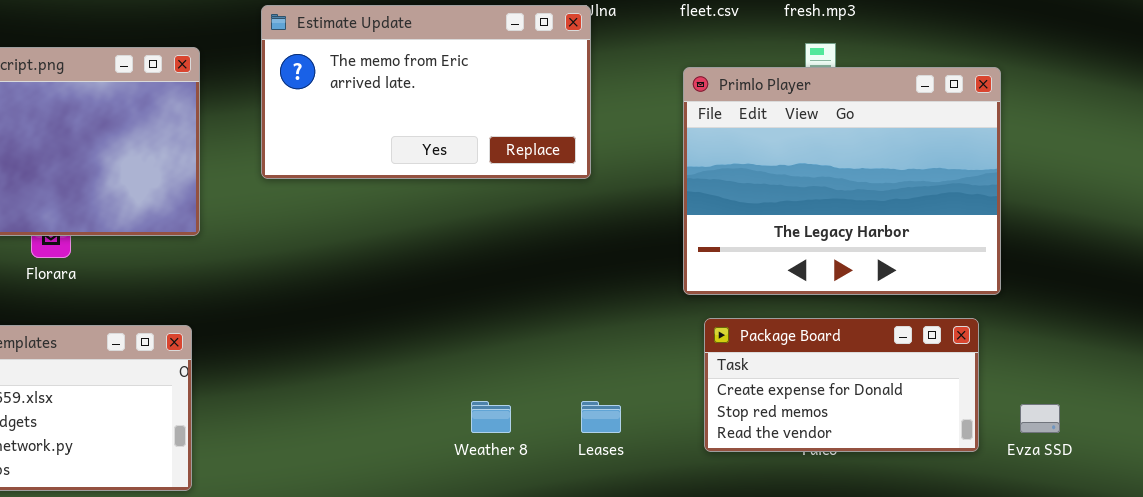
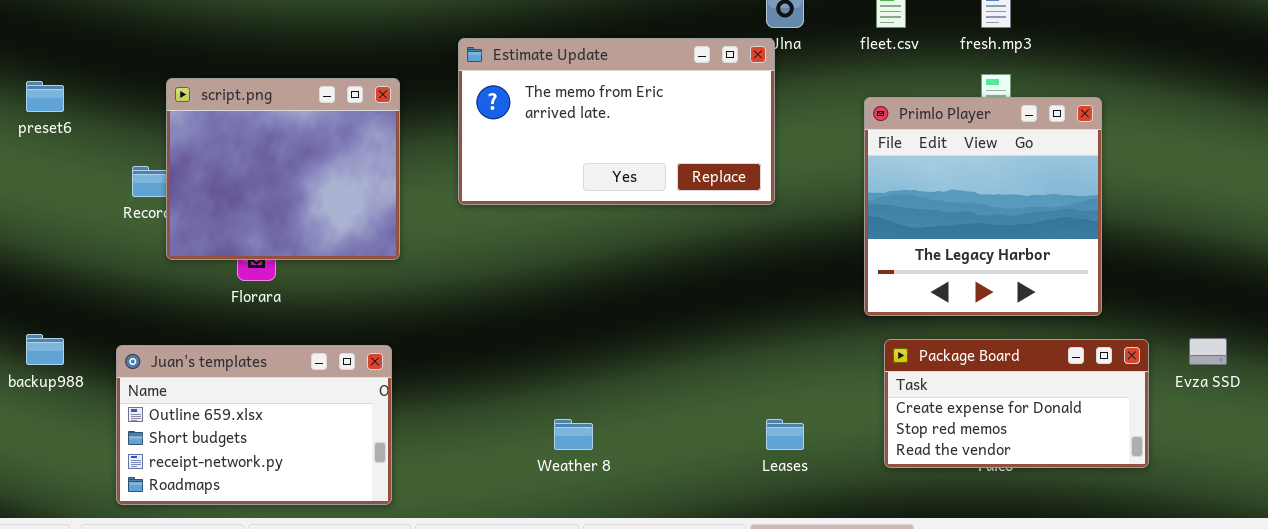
Primlo Player: [683,67,1001,295] -> [864,97,1102,316], resized
Weather 8: [471,401,511,433] -> [554,419,593,450], moved
Evza SSD: [1020,404,1060,433] -> [1189,338,1227,365], moved

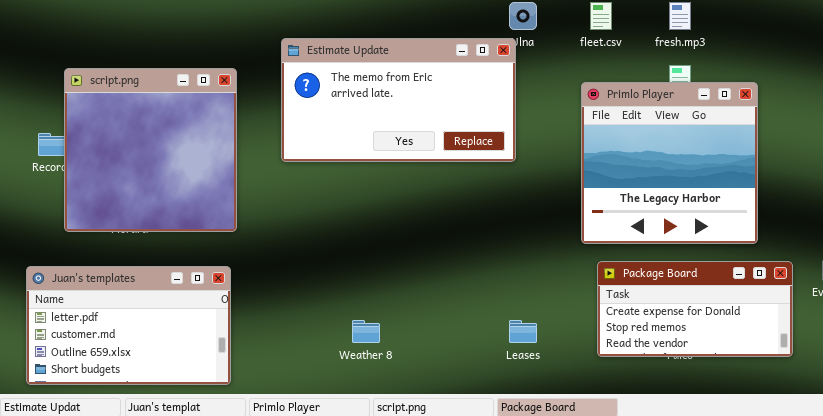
script.png: [166,78,400,260] -> [64,68,237,232], resized
Juan's templates: [116,345,392,505] -> [26,266,231,385], scrolled up 2 rows

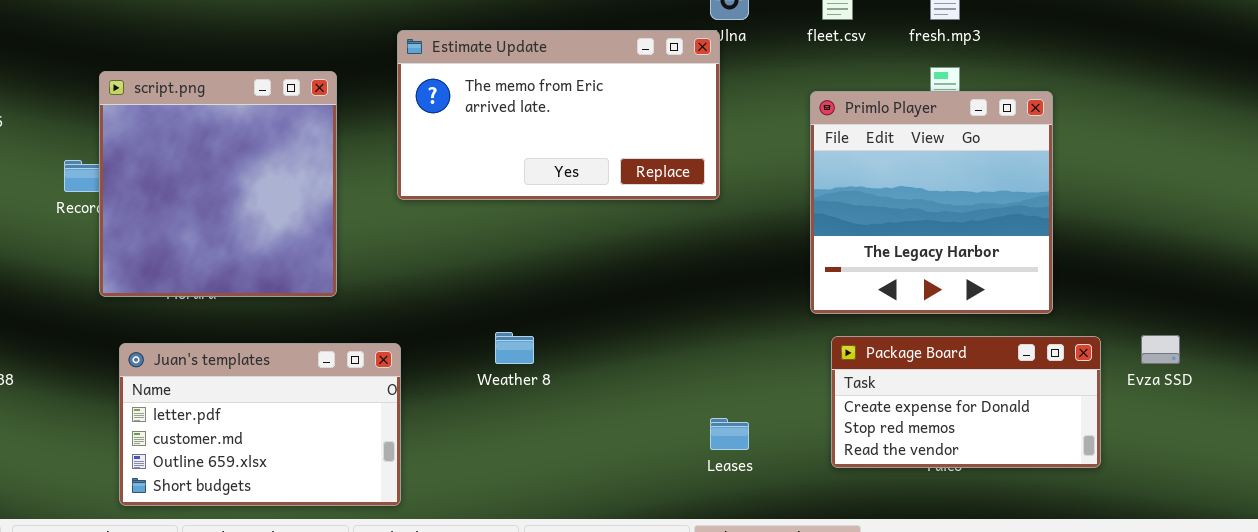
Juan's templates: [26,266,231,385] -> [119,343,401,506], moved
Weather 8: [352,320,380,343] -> [495,332,534,364], moved

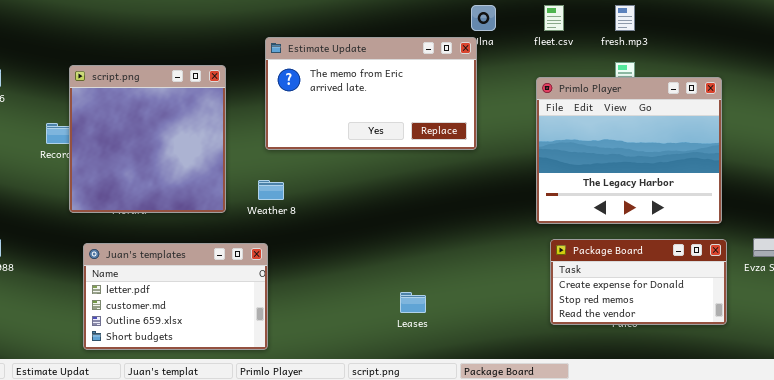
Primlo Player: [810,91,1053,314] -> [536,77,722,224], resized
Weather 8: [495,332,534,364] -> [258,180,284,200], moved
Leases: [710,418,749,450] -> [400,292,426,313], moved

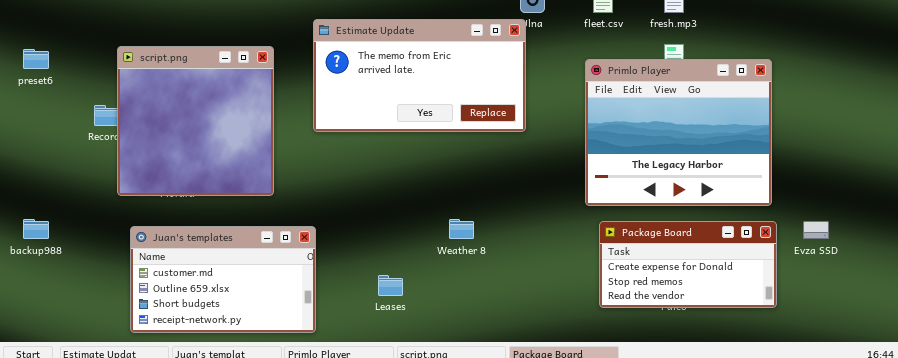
Weather 8: [258,180,284,200] -> [449,219,474,239], moved
Juan's templates: [83,243,268,350] -> [130,226,316,333], scrolled down 1 row
Leases: [400,292,426,313] -> [378,275,403,296], moved

